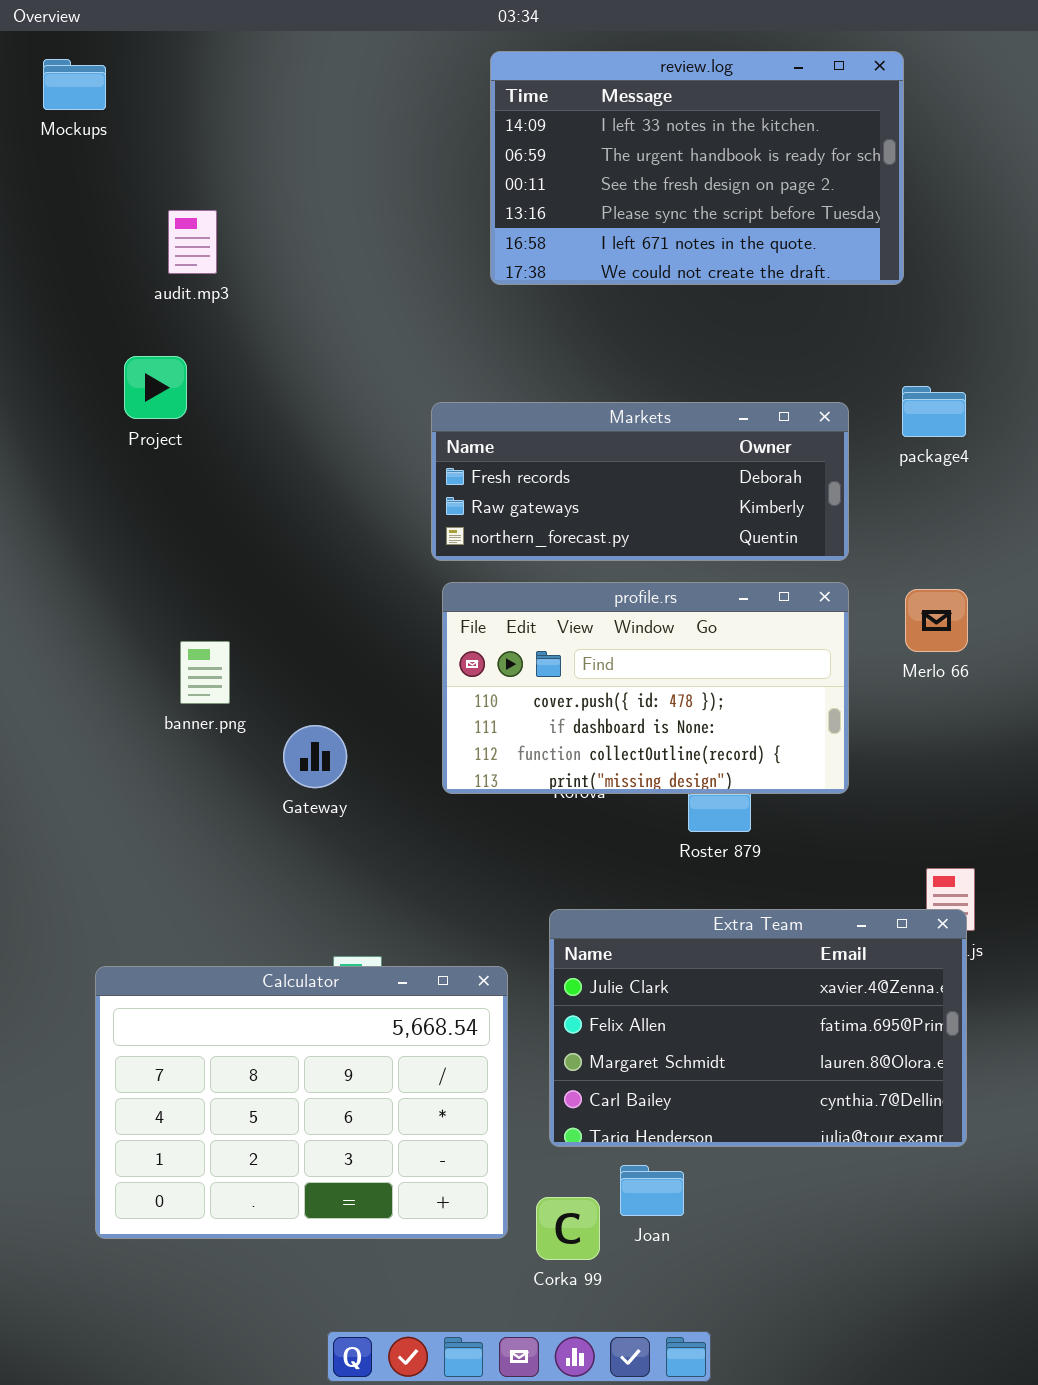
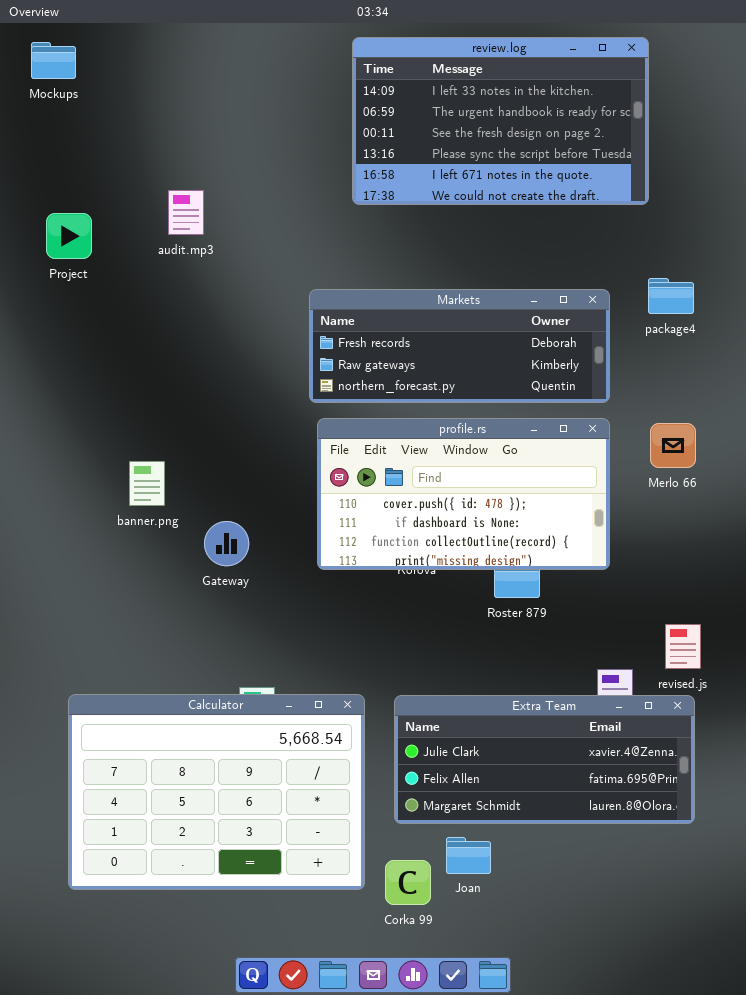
audit.mp3: [168,210,217,274] -> [168,190,204,235], moved
Project: [124,356,187,419] -> [46,213,92,259], moved
Extra Team: [549,909,967,1147] -> [394,695,695,824], resized

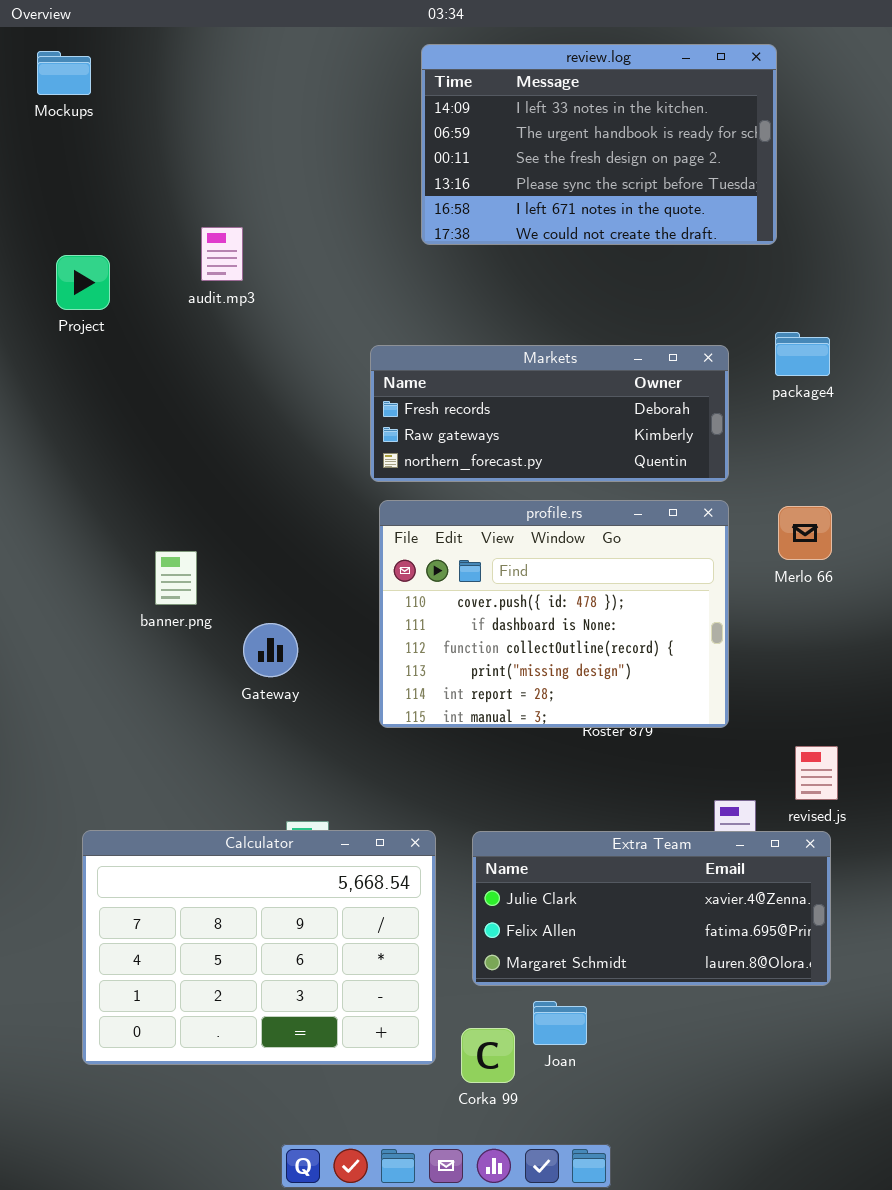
profile.rs: [317,418,610,570] -> [379,500,729,728], resized

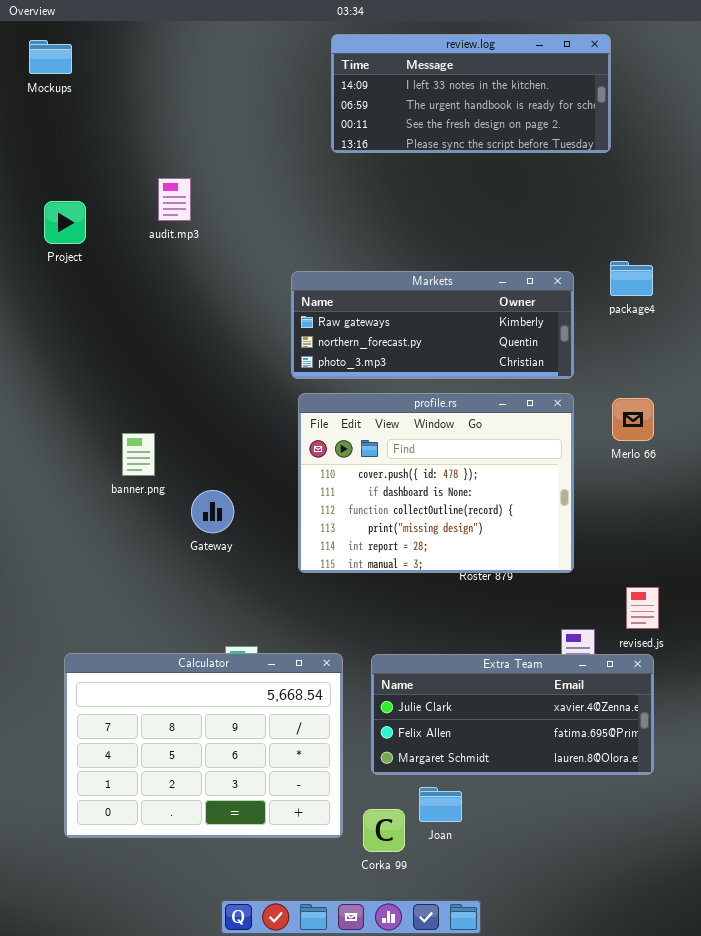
review.log: [421,44,777,245] -> [331,34,611,153], resized
Markets: [370,345,729,482] -> [291,271,574,379], scrolled down 1 row

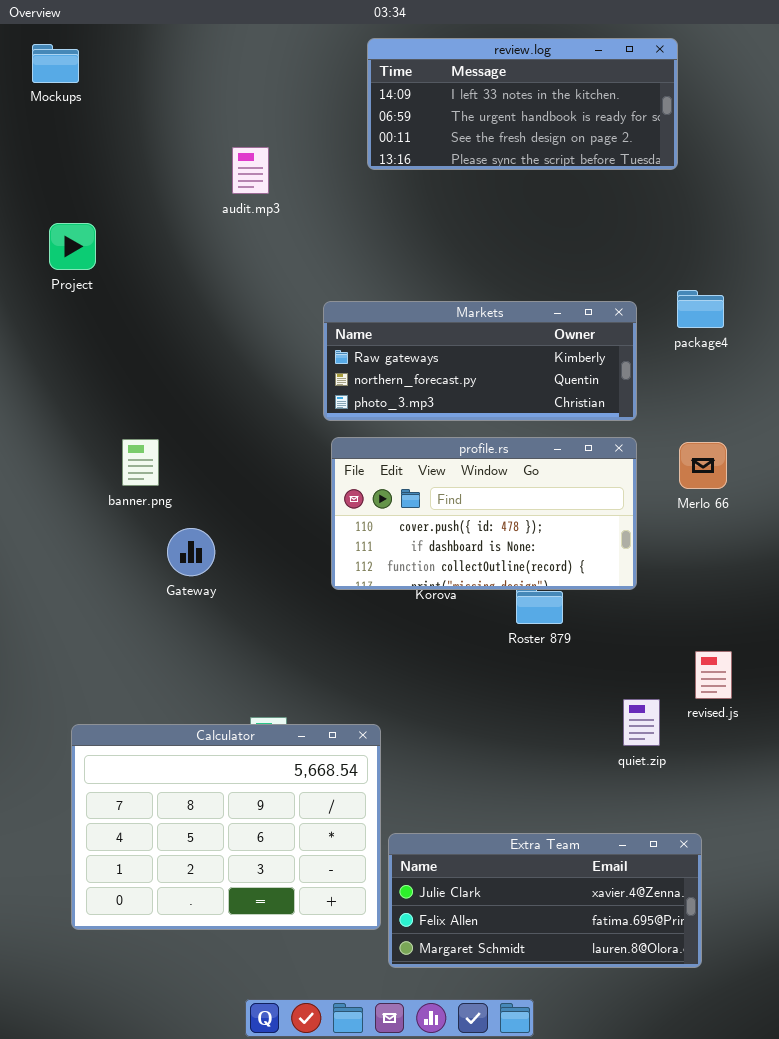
audit.mp3: [158,178,191,221] -> [232,147,269,194], moved
profile.rs: [298,393,574,573] -> [331,437,637,590], resized
banner.png: [122,433,155,476] -> [122,439,159,486], moved
Gateway: [191,490,234,533] -> [167,528,215,576], moved
Extra Team: [371,654,654,775] -> [388,833,702,968], moved

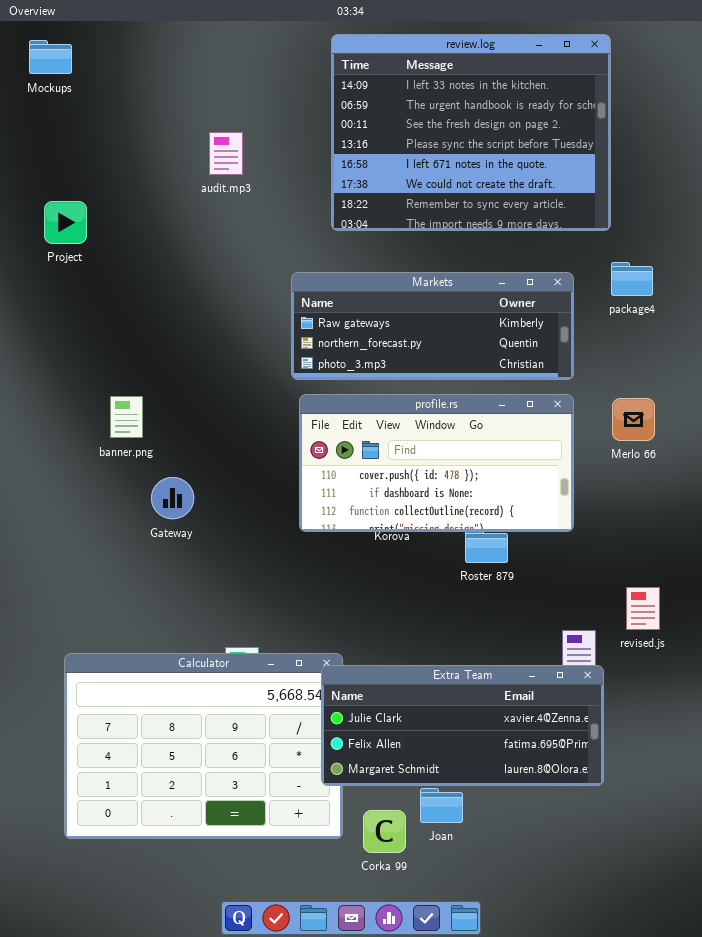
review.log: [367,38,678,170] -> [331,34,611,231], resized
Extra Team: [388,833,702,968] -> [321,665,604,786], moved

